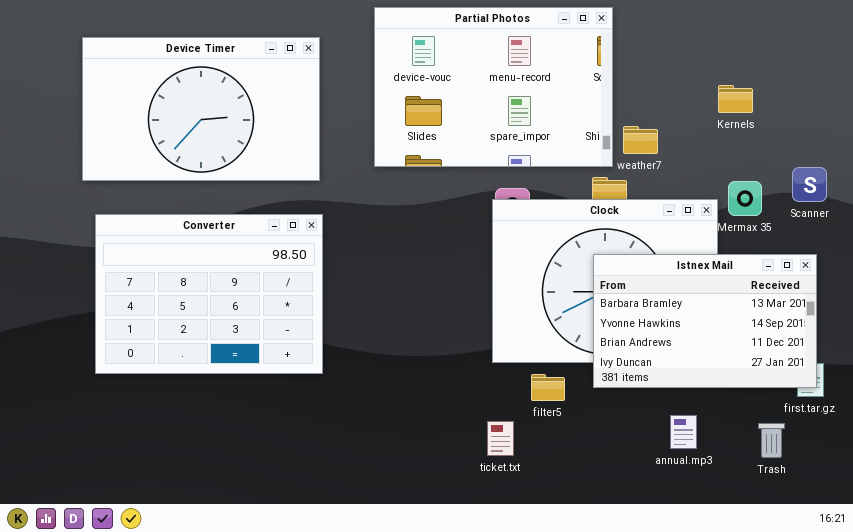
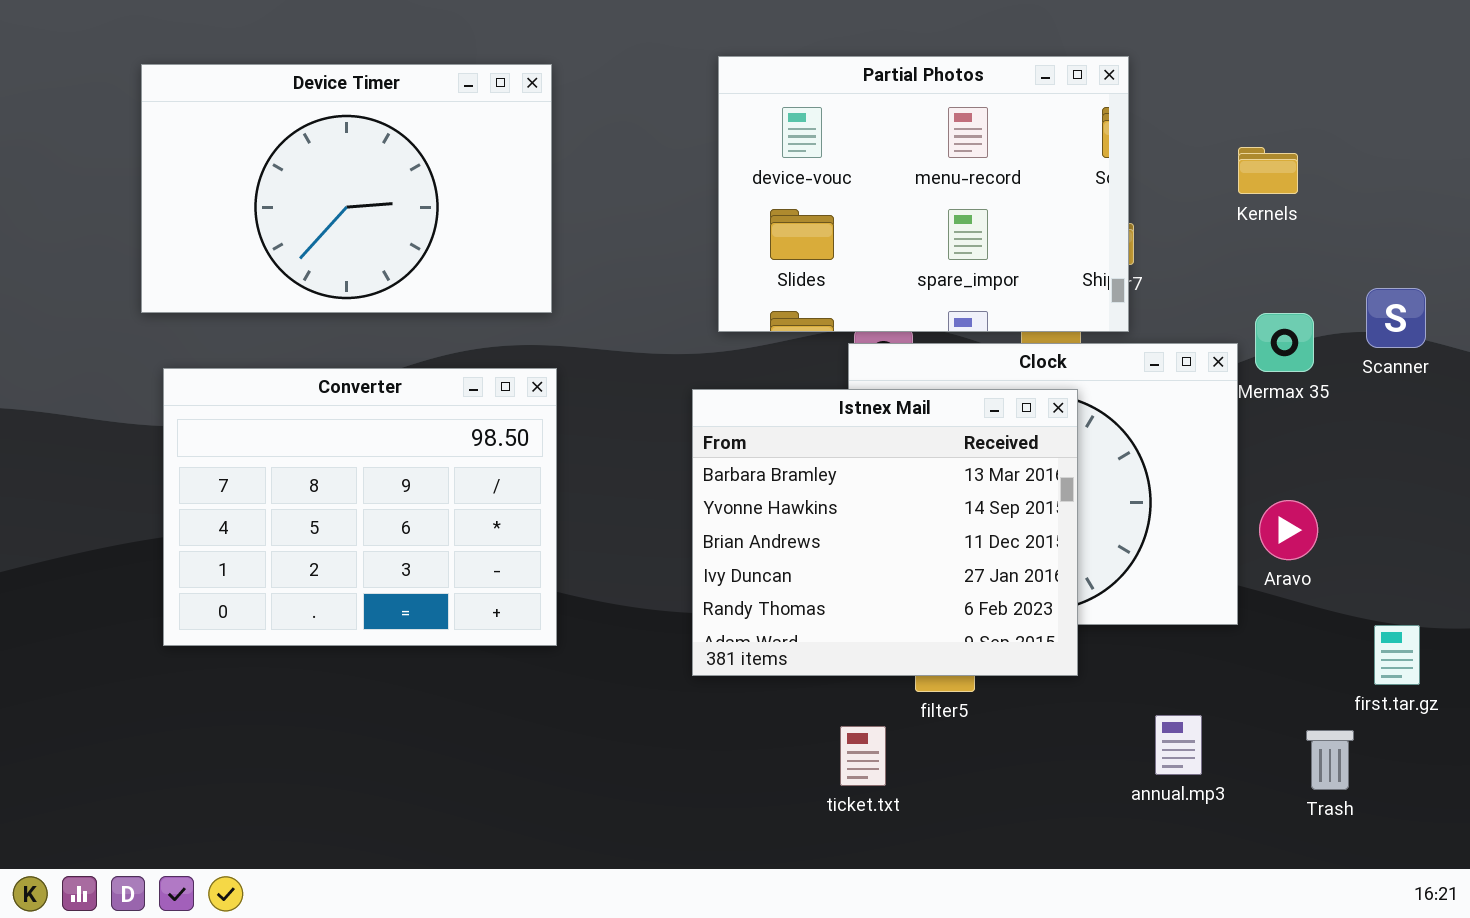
Partial Photos: [374,7,613,167] -> [718,56,1129,332], moved
Istnex Mail: [593,254,817,388] -> [692,389,1078,676], moved, resized

